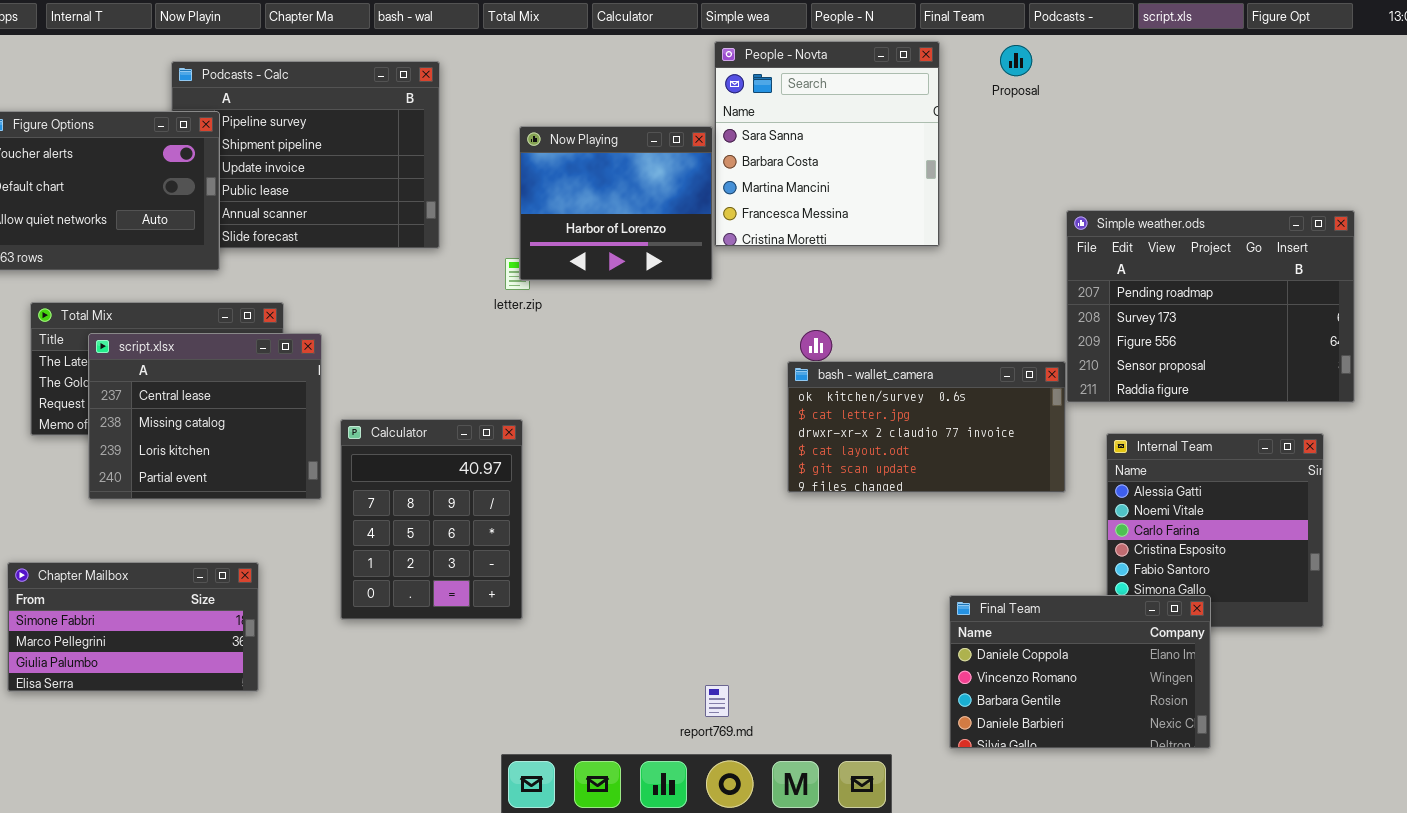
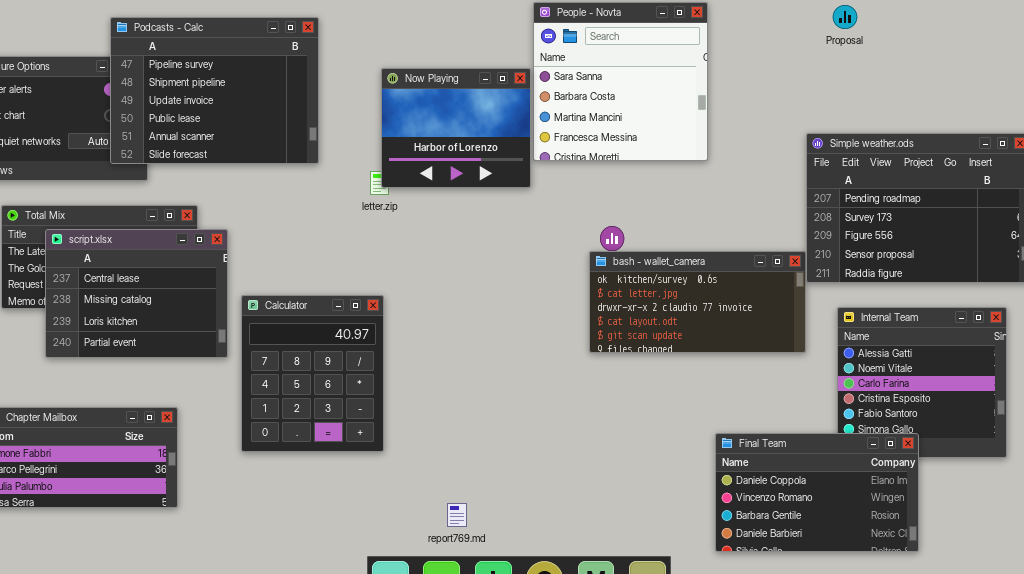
Proposal: [1000,45,1032,76] -> [833,5,857,29], moved
Podcasts - Calc: [171,61,440,249] -> [110,17,319,164], raised
report769.md: [705,685,729,717] -> [447,503,467,527], moved

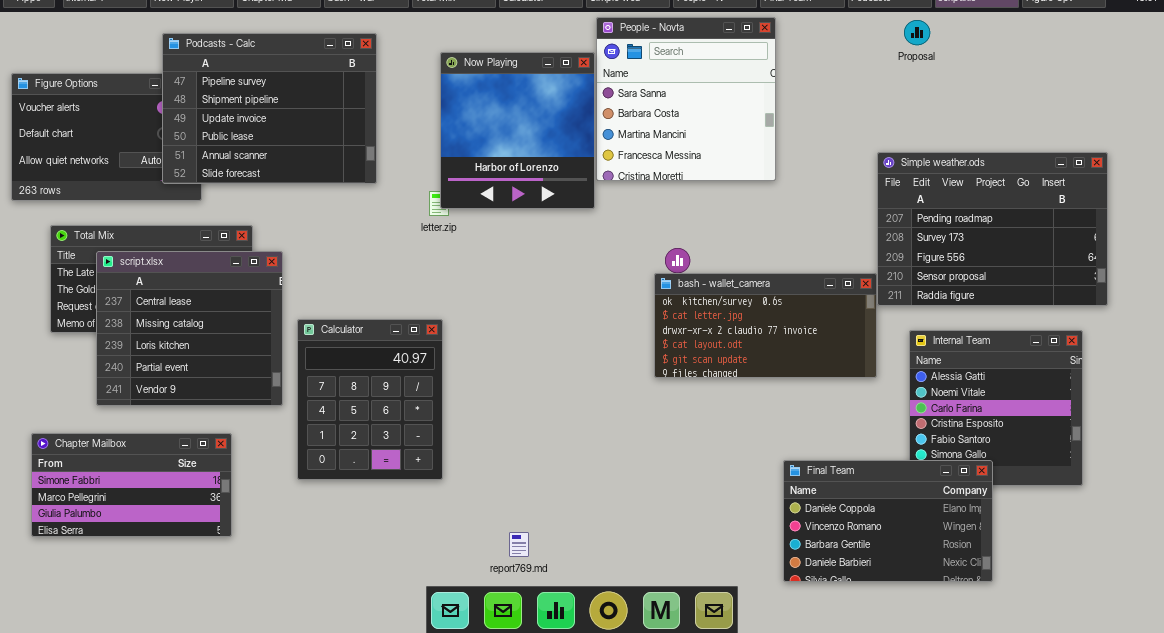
Now Playing: [381,68,531,188] -> [440,52,595,209], resized
script.xlsx: [45,229,228,358] -> [96,251,283,406], resized

